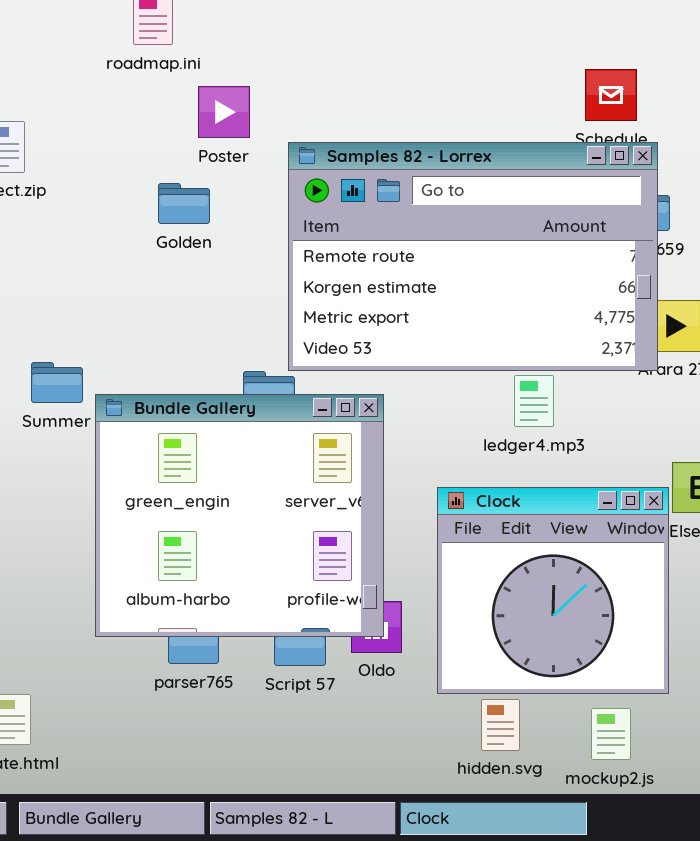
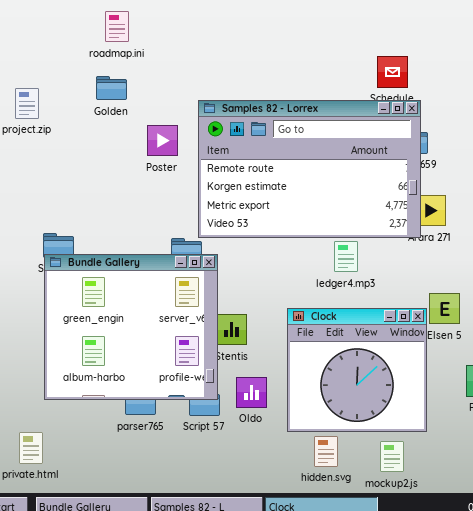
Poster: [198,86,250,138] -> [147,125,178,156], moved
Golden: [158,183,210,224] -> [96,76,127,100], moved
Bundle Gallery: [95,394,384,637] -> [44,254,218,400], moved

